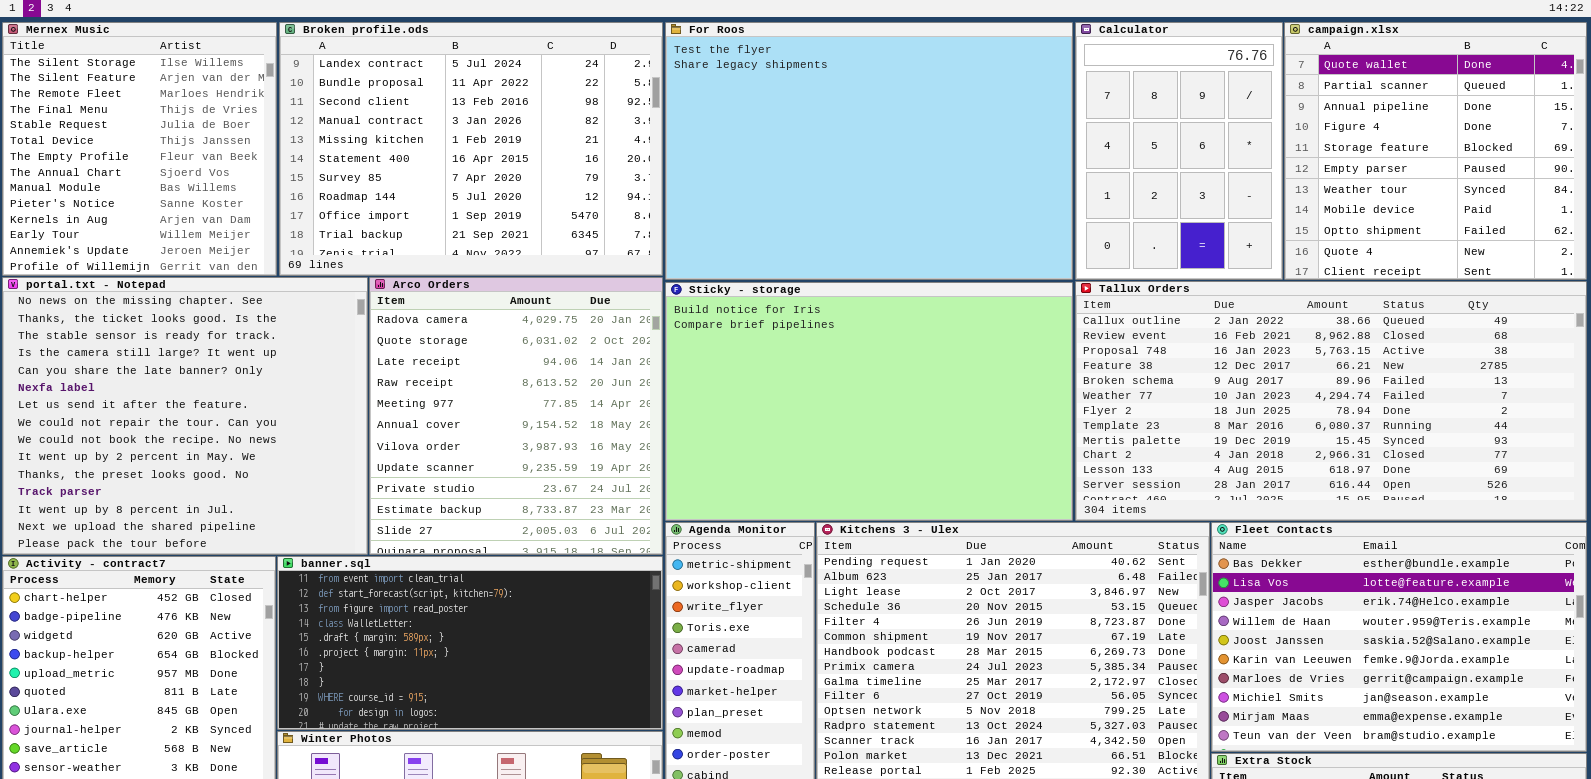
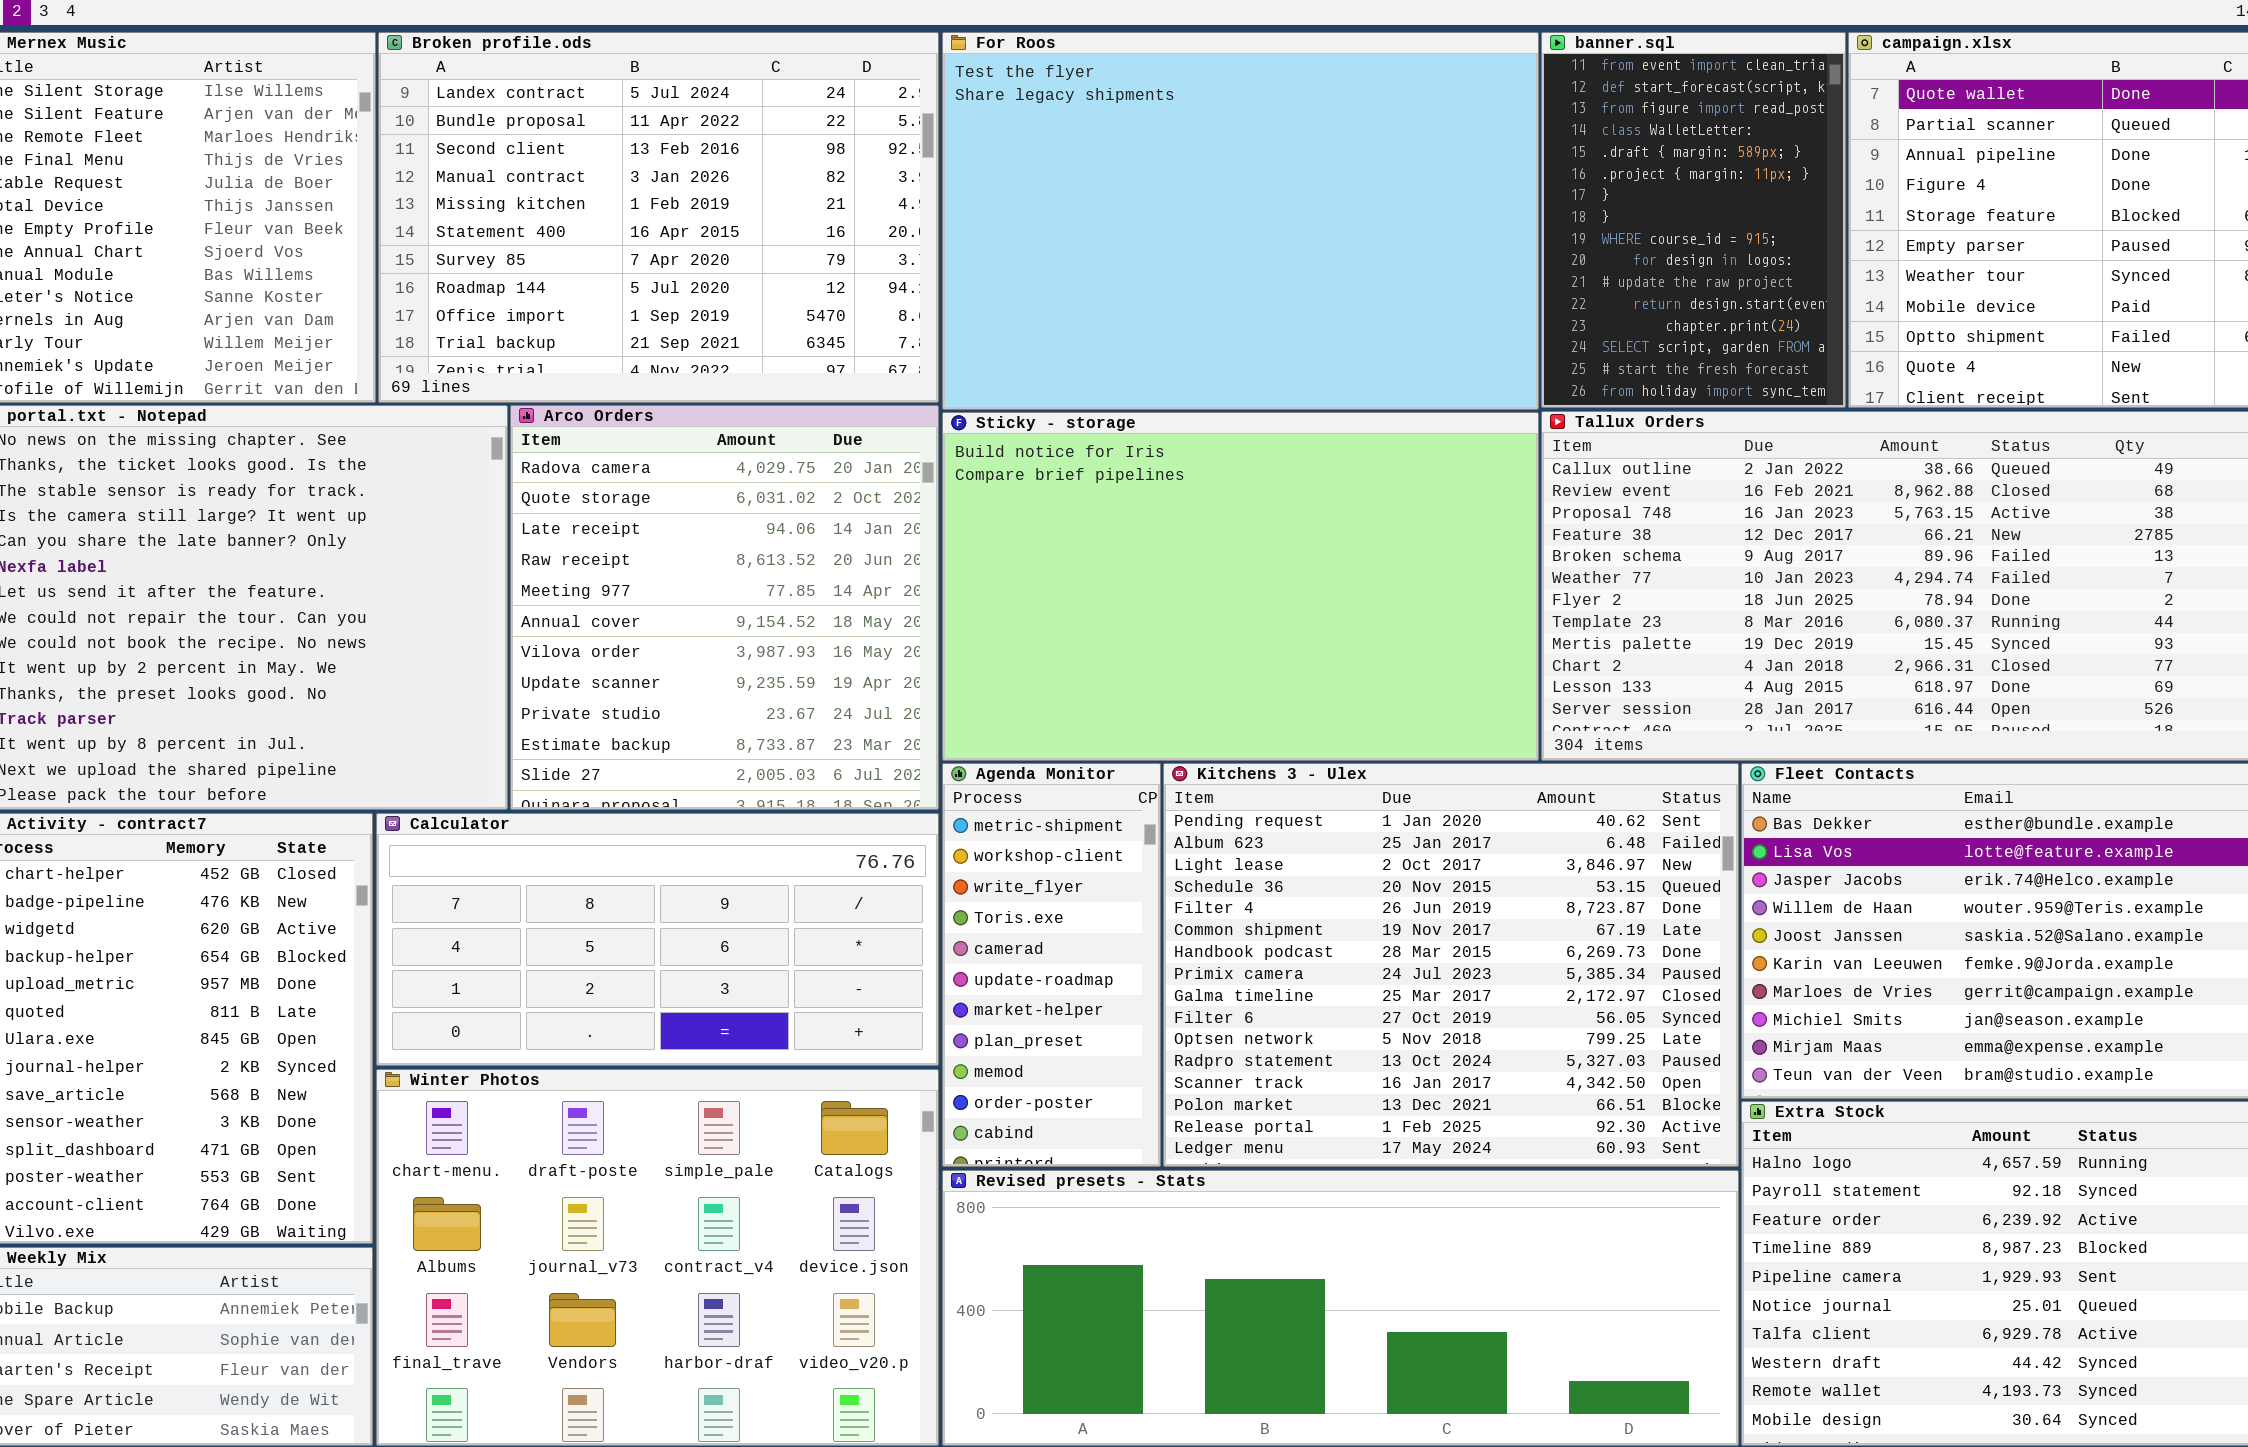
Calculator: [1075,22,1283,280] -> [376,813,939,1066], moved, resized
banner.sql: [277,556,663,730] -> [1541,32,1846,408], moved, resized

